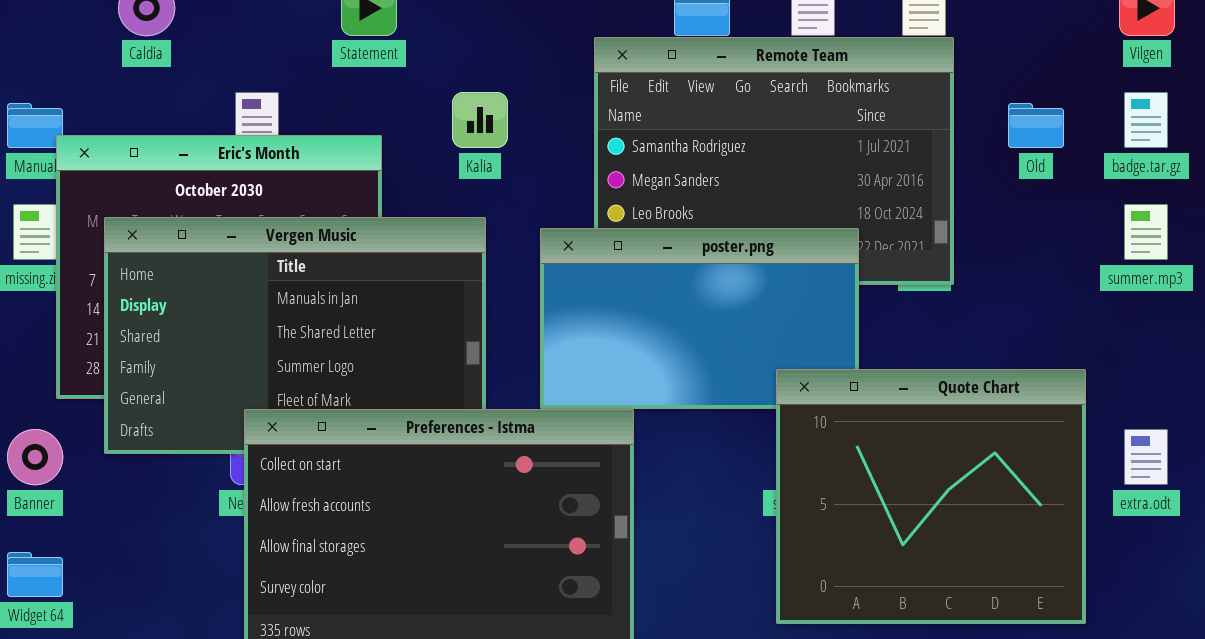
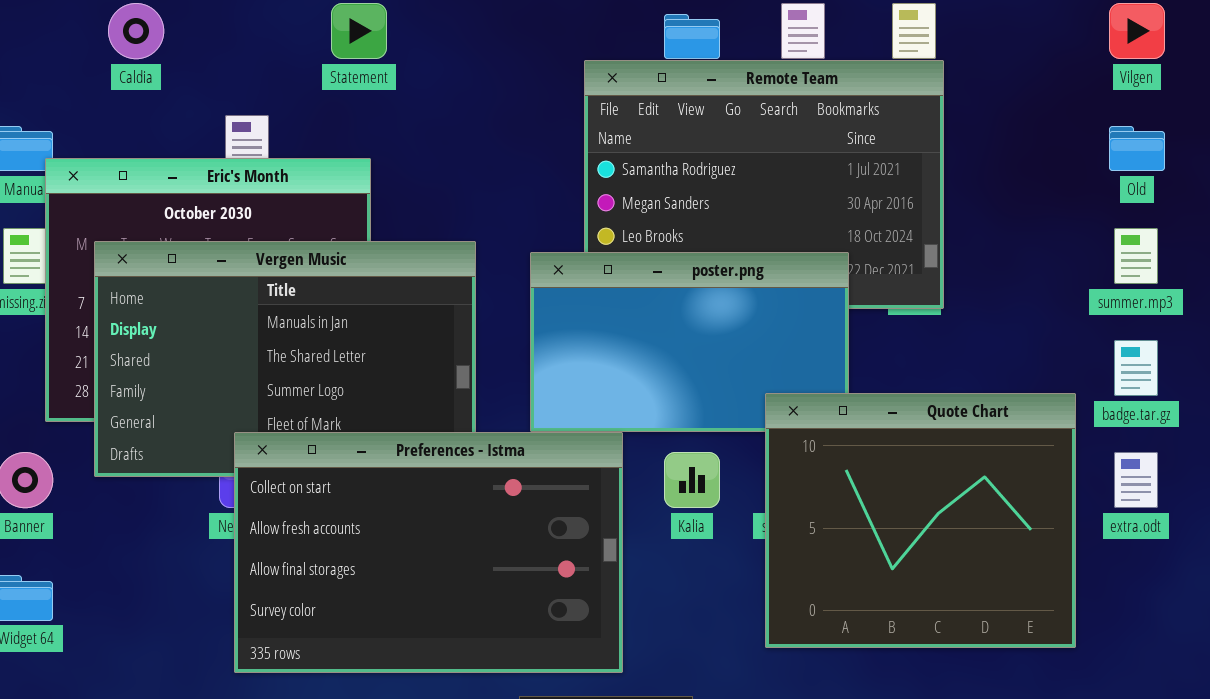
Kalia: [452,92,508,148] -> [664,452,720,508], moved
badge.tar.gz: [1124,92,1168,148] -> [1114,340,1158,396], moved
Old: [1008,103,1064,148] -> [1109,126,1165,171], moved

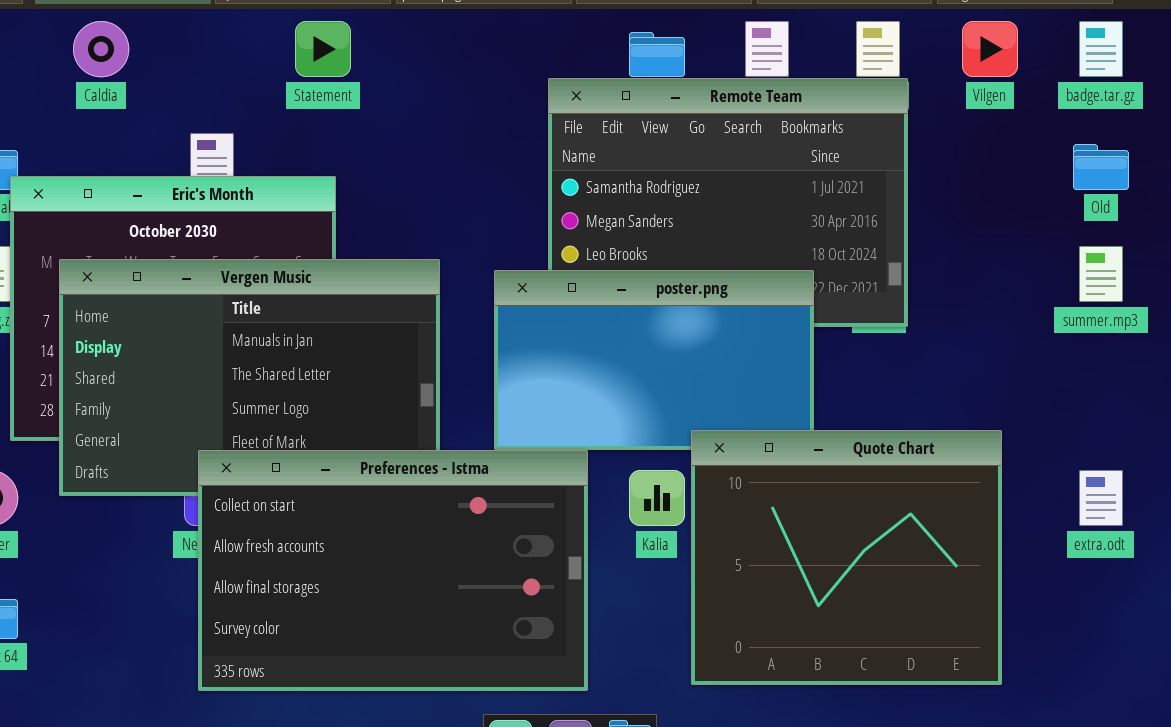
Vilgen: [1109,3,1165,59] -> [962,21,1018,77], moved
badge.tar.gz: [1114,340,1158,396] -> [1079,21,1123,77], moved
Quote Chart: [765,393,1076,648] -> [691,430,1002,685], moved

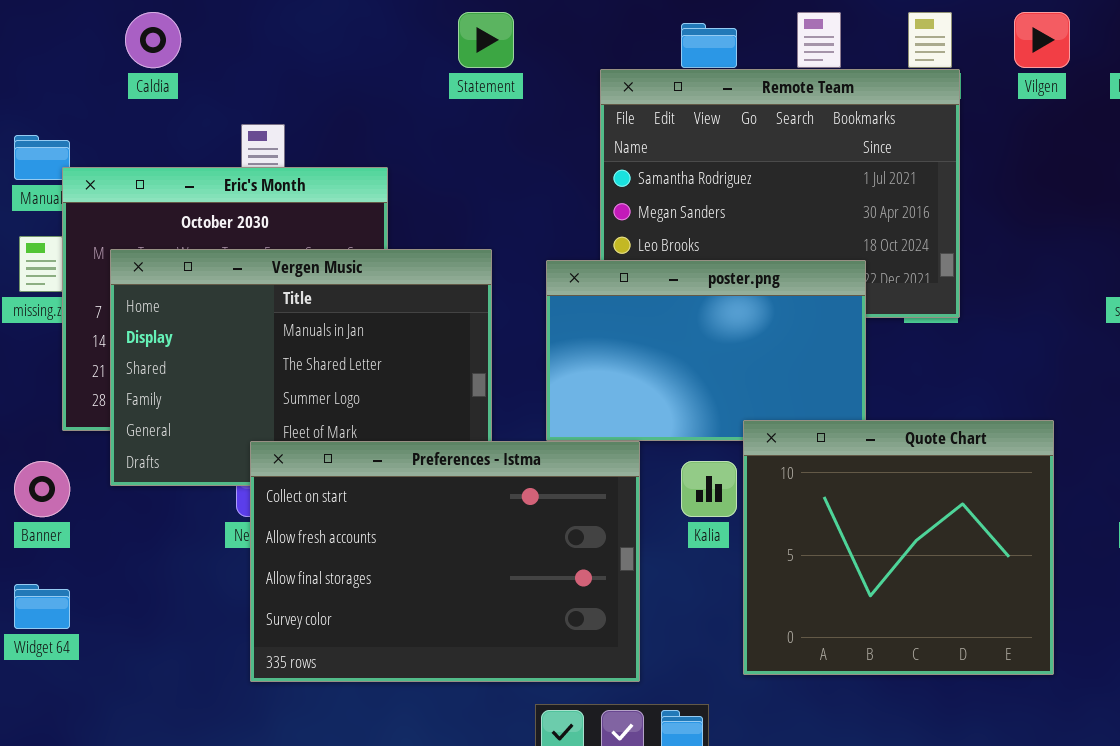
Statement: [295,21,351,77] -> [458,12,514,68], moved

